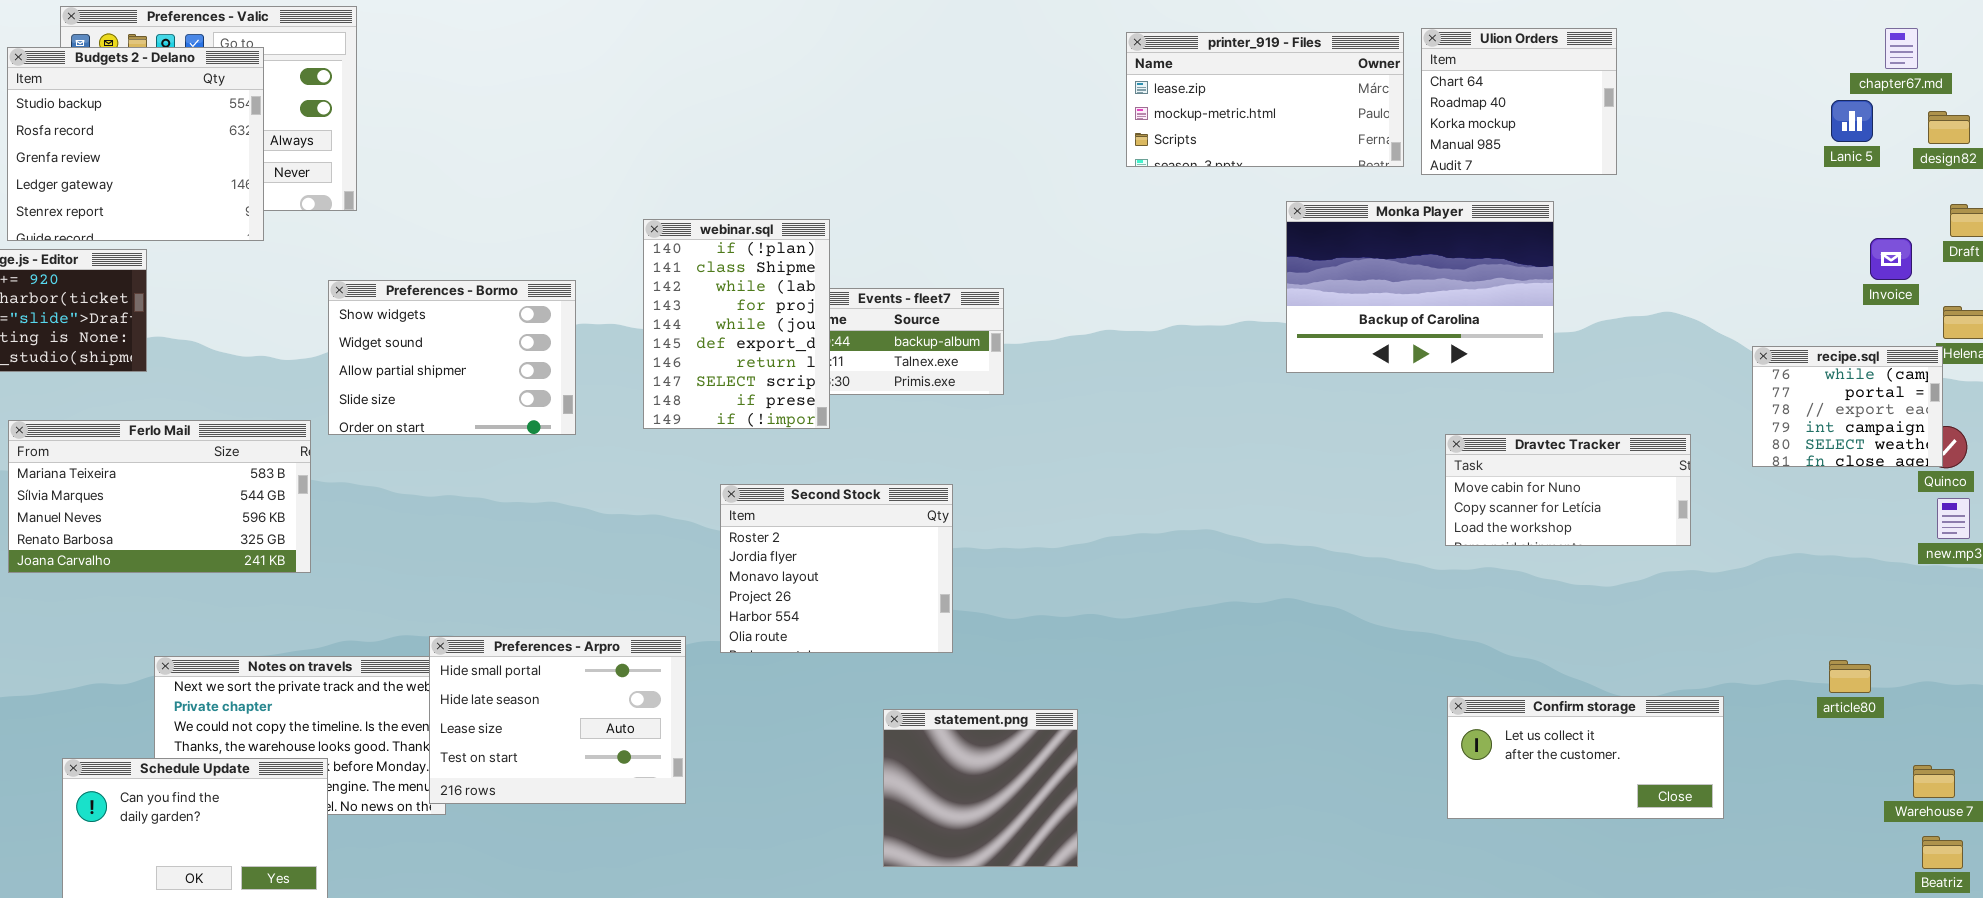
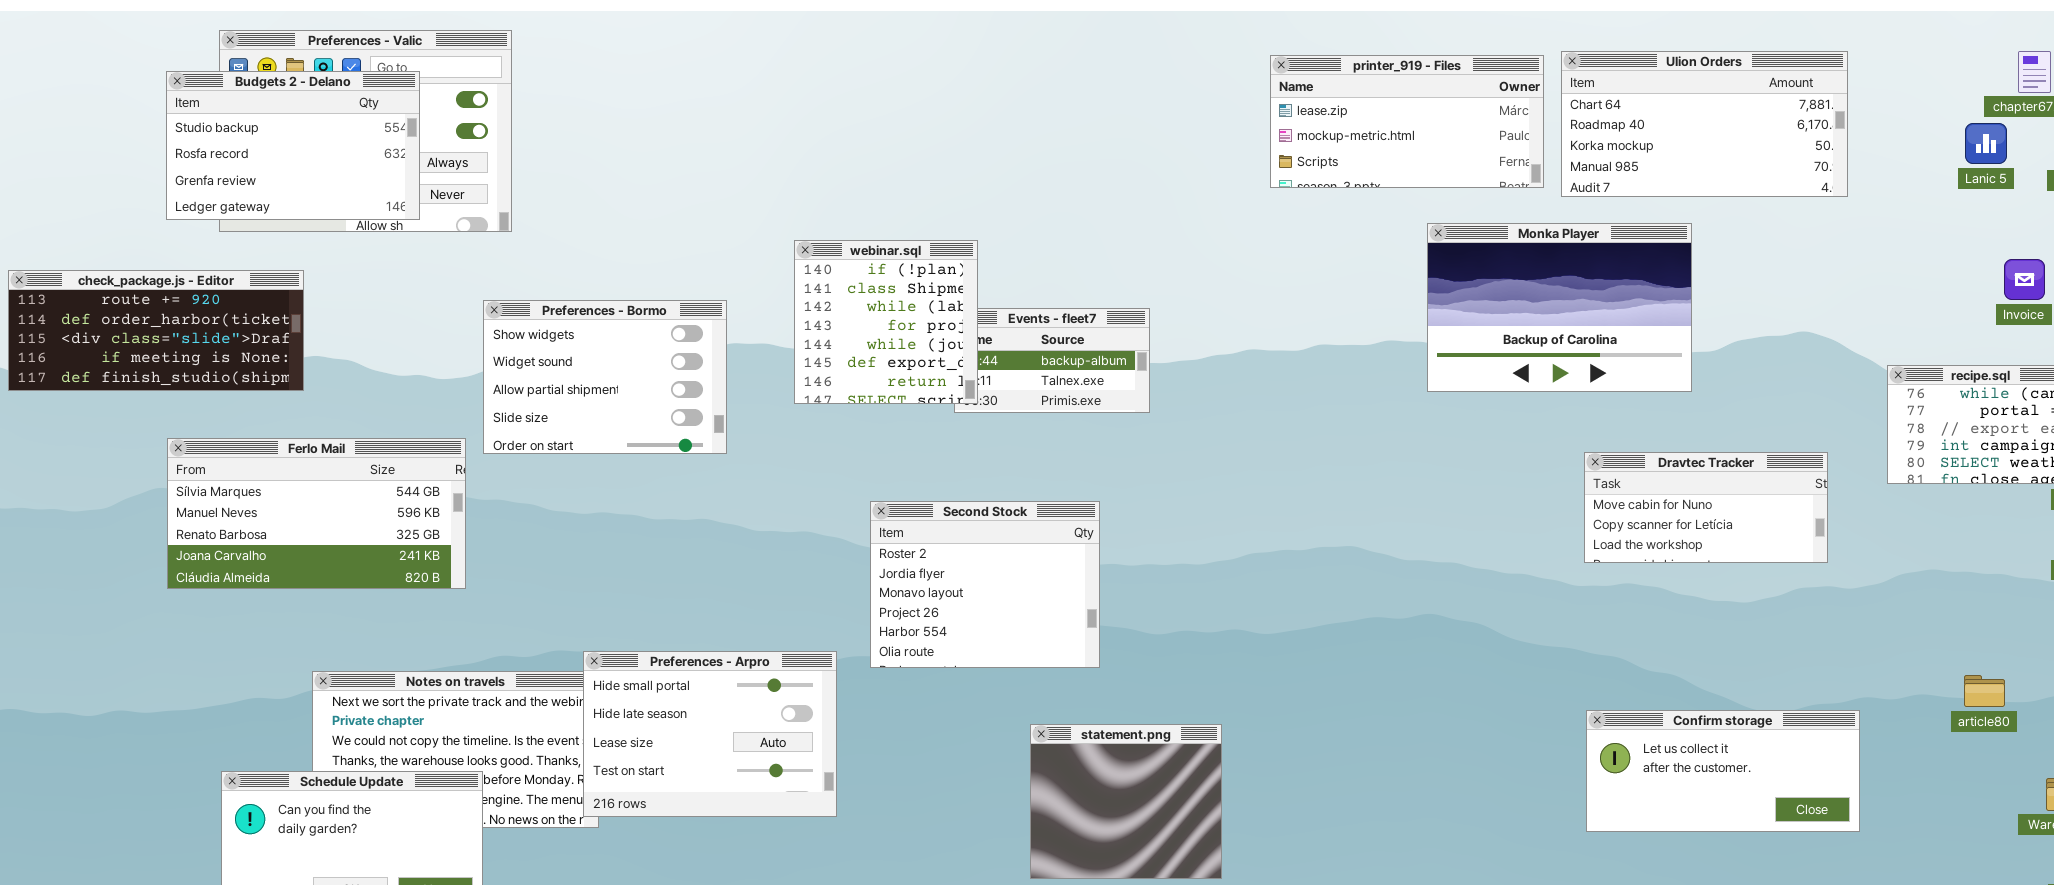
Ulion Orders: [1421,28,1617,175] -> [1561,51,1848,197], resized
Budgets 2 - Delano: [7,47,264,241] -> [166,71,420,220], resized
webinar.sql: [643,219,830,429] -> [794,240,978,404], resized
Ferlo Mail: [8,420,311,573] -> [167,438,466,589], scrolled down 1 row

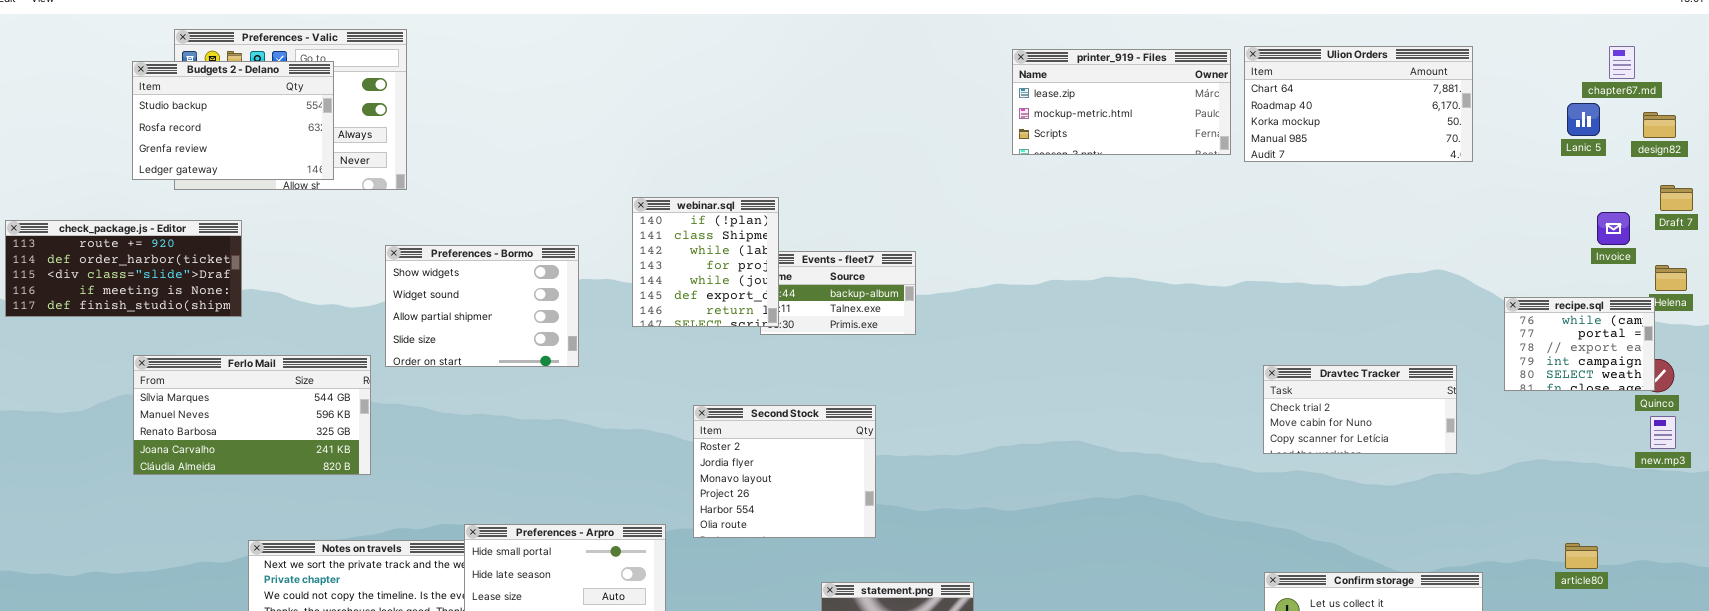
Monka Player: [1427,223,1692,392] -> none, closed
Dravtec Tracker: [1584,452,1828,563] -> [1263,365,1457,454], scrolled up 1 row

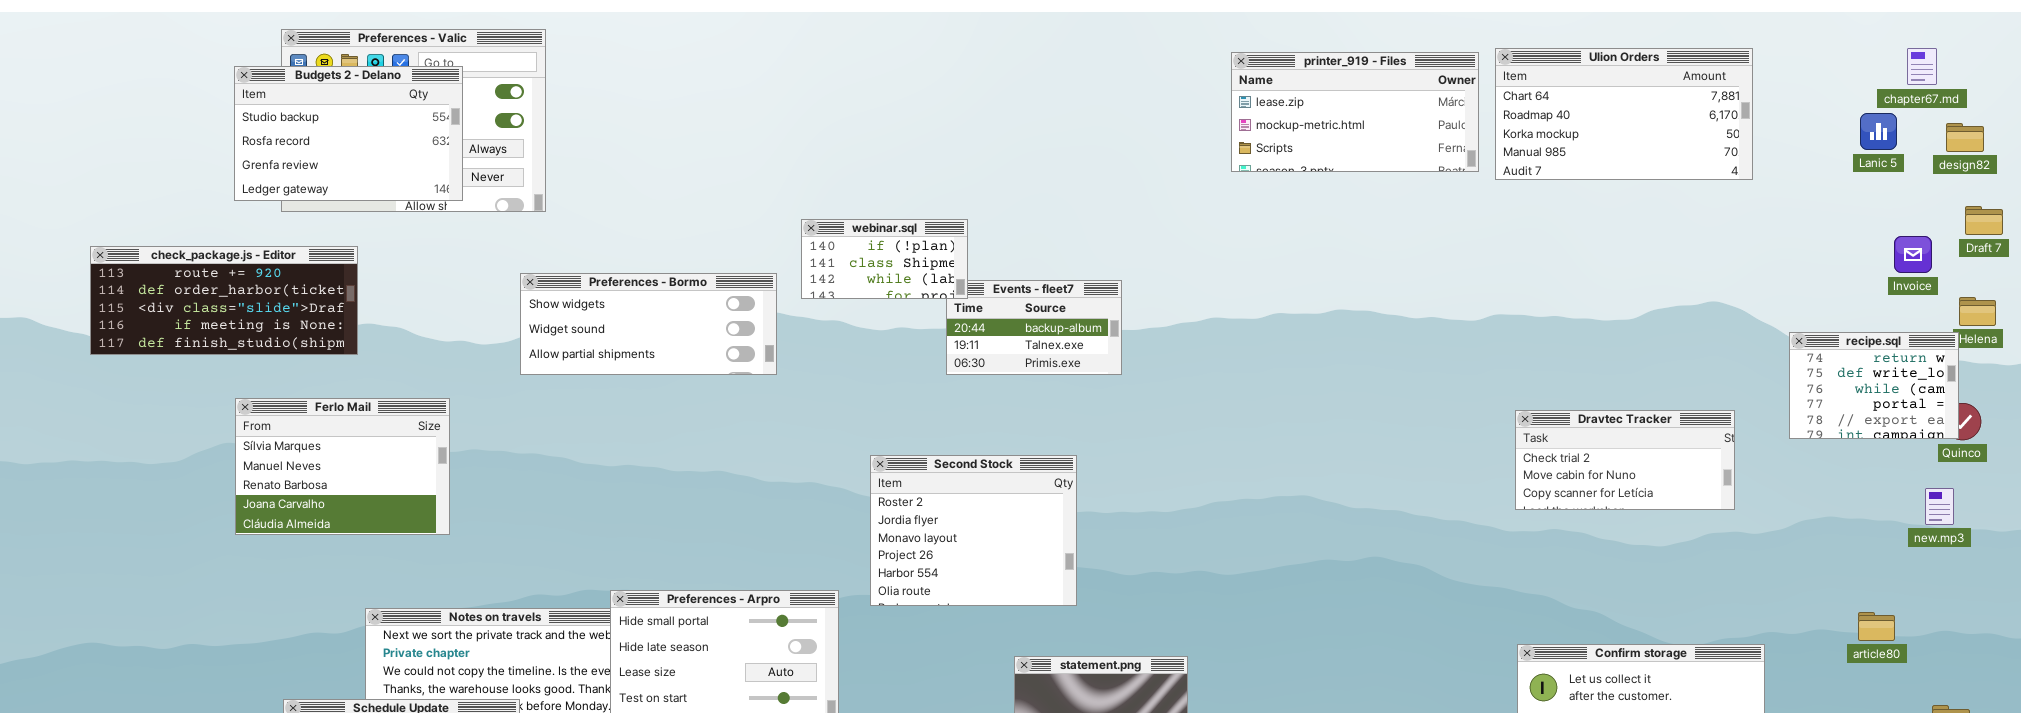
webinar.sql: [632,197,779,327] -> [801,219,968,299], resized
Preferences - Bormo: [385,245,579,367] -> [520,273,777,375], resized
recipe.sql: [1504,297,1655,391] -> [1789,332,1959,439], scrolled up 2 rows
Ferlo Mail: [133,355,371,475] -> [235,398,450,535], resized
new.mp3: [1650,416,1676,449] -> [1925,488,1954,525], moved

